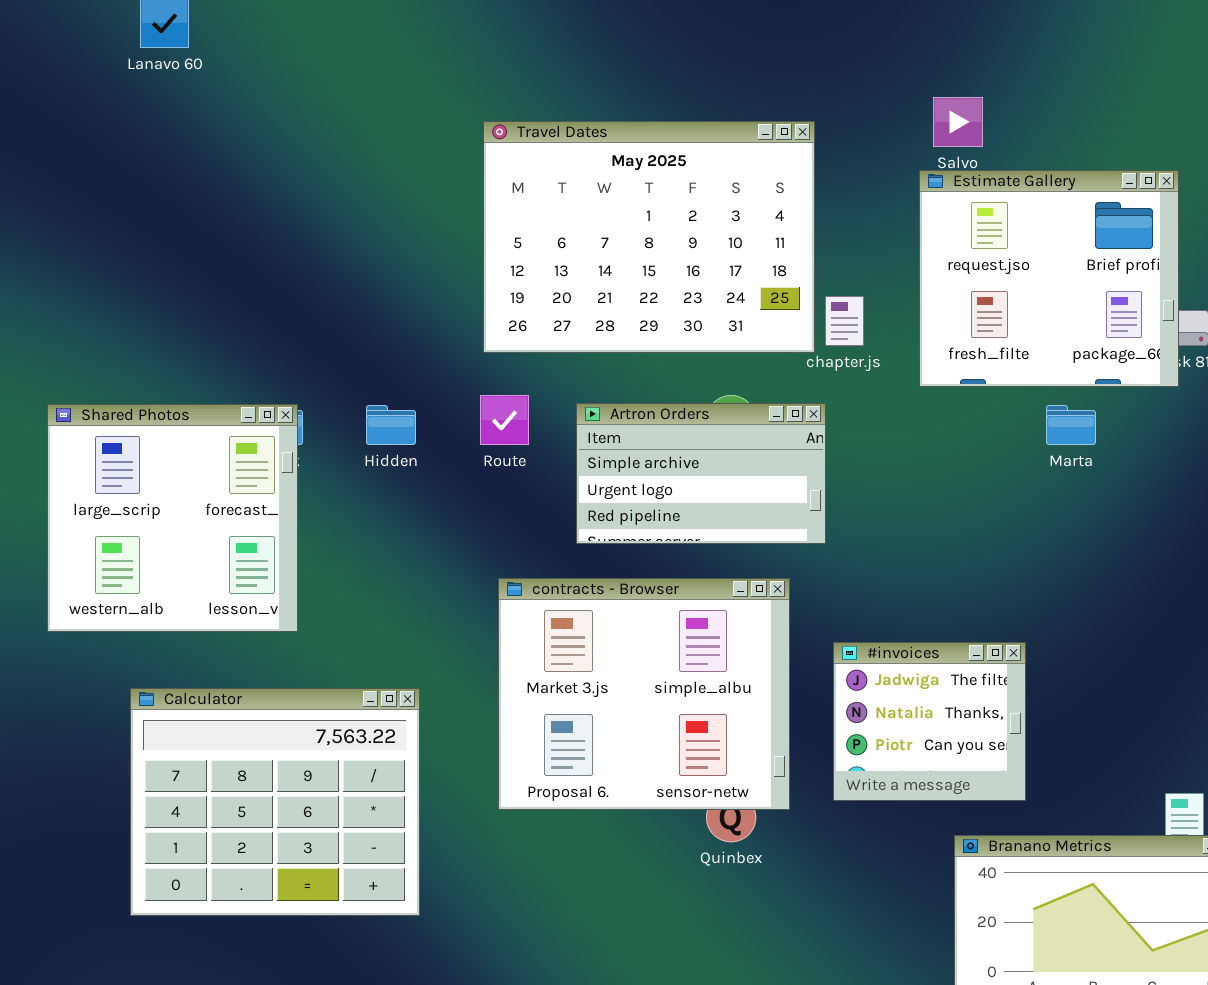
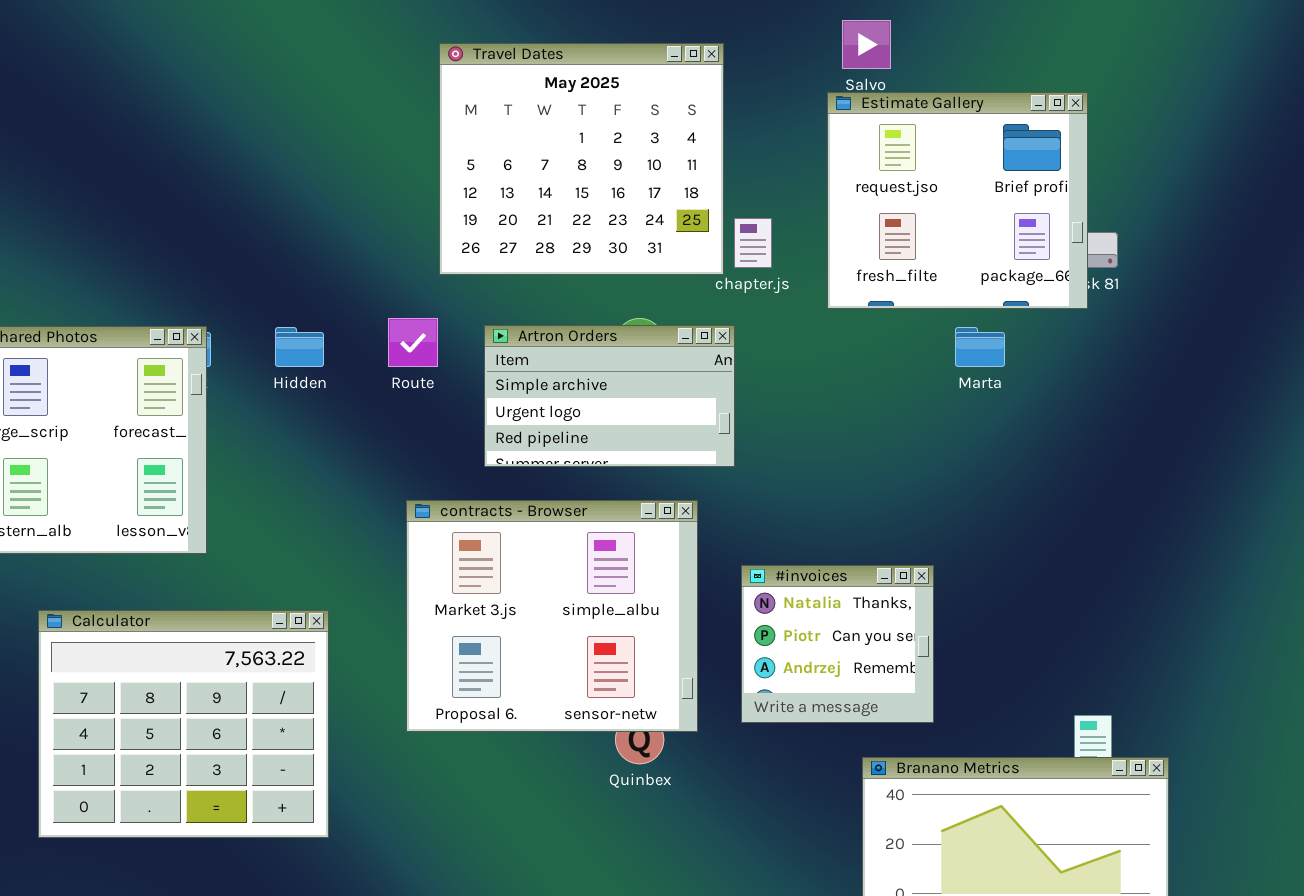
Travel Dates: [483,121,815,353] -> [439,43,724,275], resized
#invoices: [833,642,1026,801] -> [741,565,934,723], scrolled down 1 row

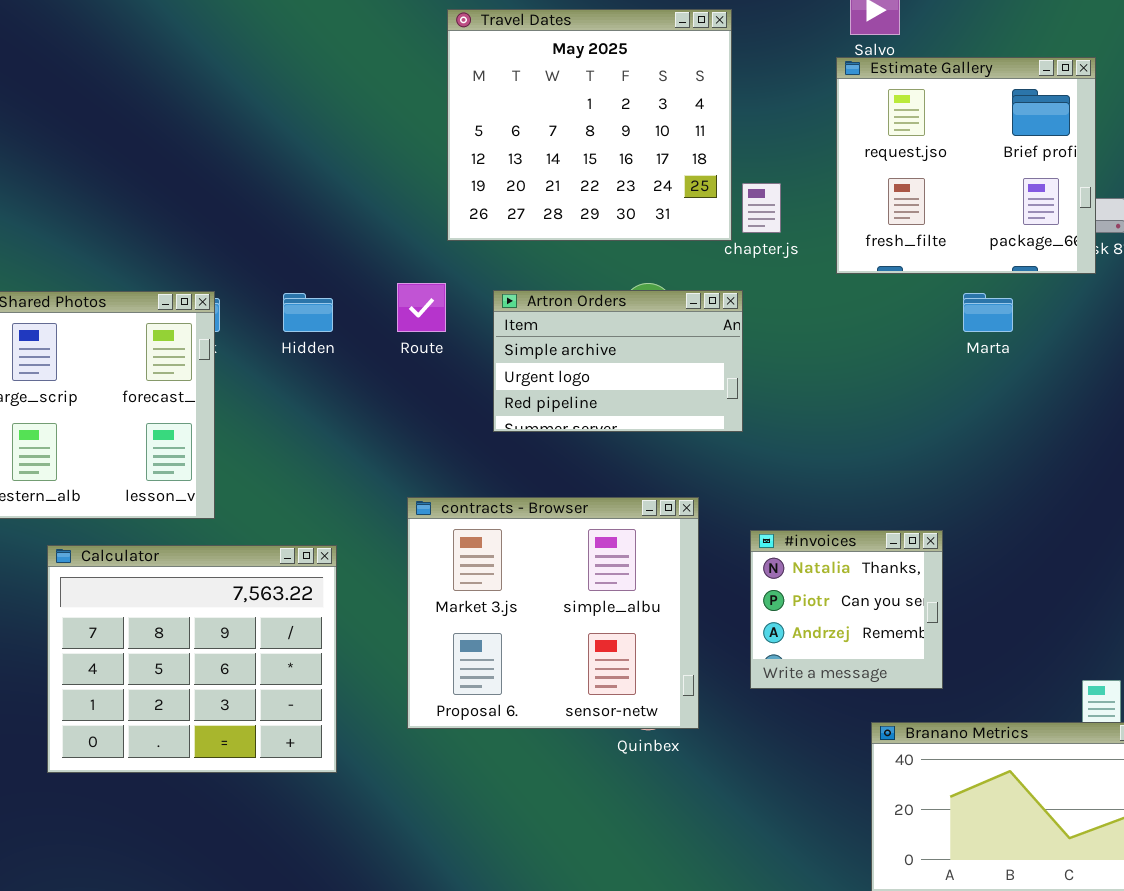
contracts - Browser: [406,500,698,732] -> [407,497,699,729], moved
Calculator: [38,610,329,838] -> [47,545,337,773], moved

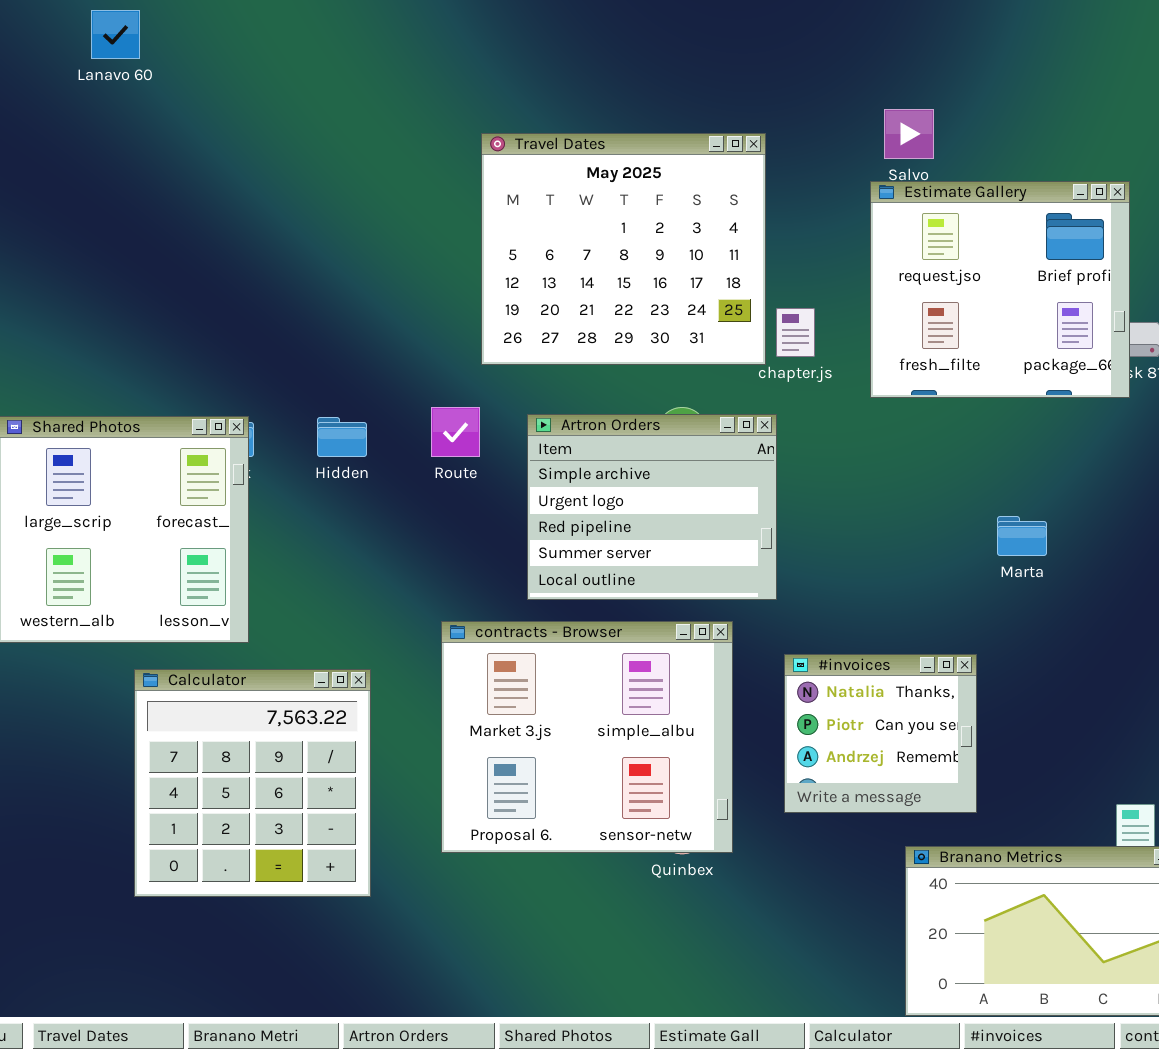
Artron Orders: [493,290,743,432] -> [527,414,777,600], resized
Marta: [963,293,1013,332] -> [997,516,1047,556], moved
Calculator: [47,545,337,773] -> [134,669,371,897], resized

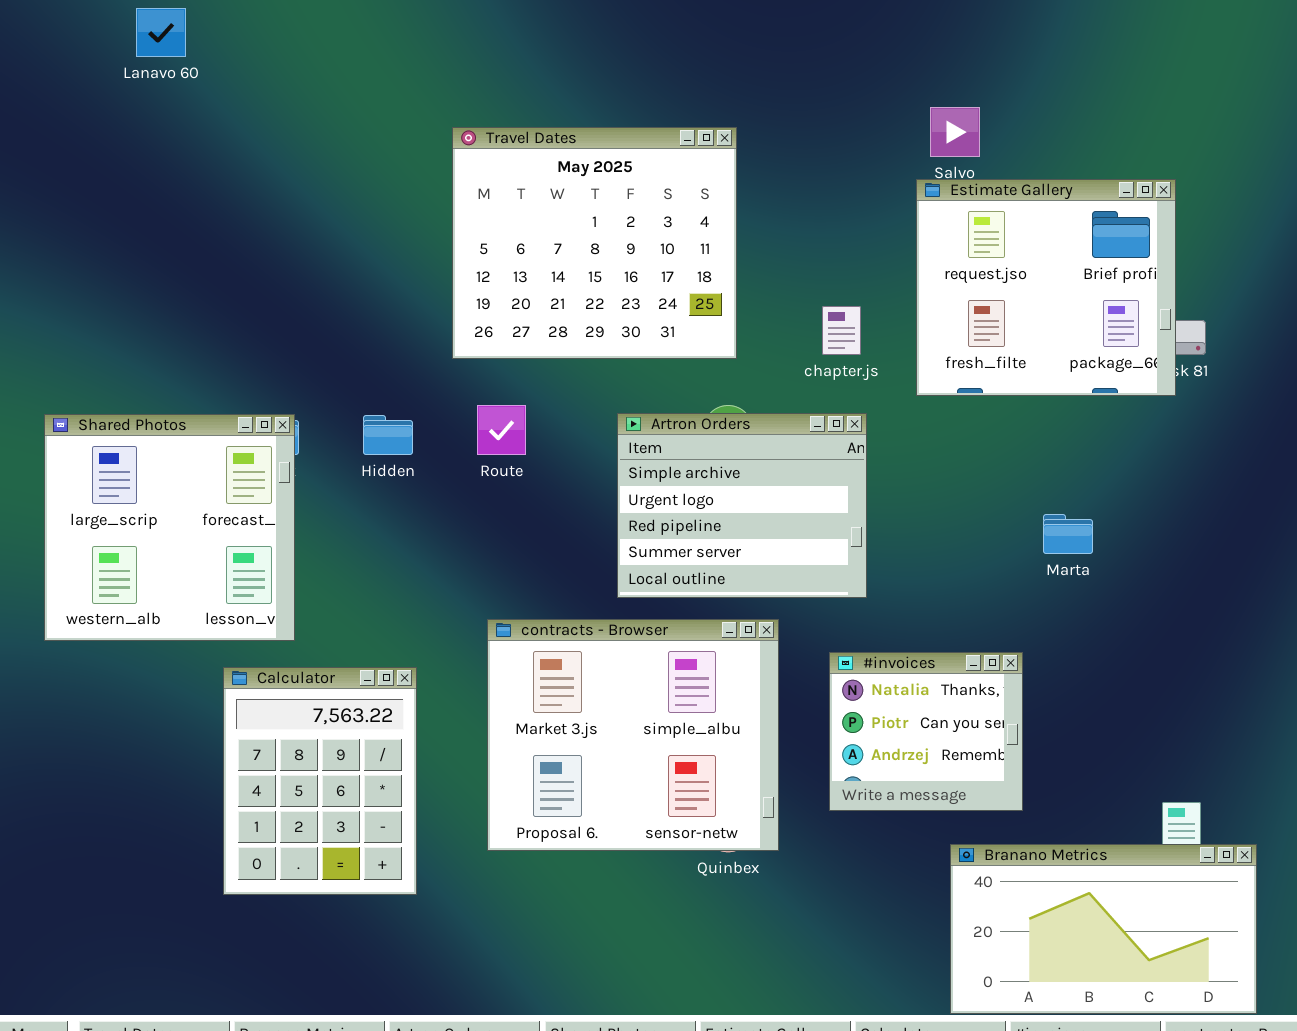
Travel Dates: [481,133,766,365] -> [452,127,737,359], moved
Artron Orders: [527,414,777,600] -> [617,413,867,598], moved
Calculator: [134,669,371,897] -> [223,667,417,895], resized

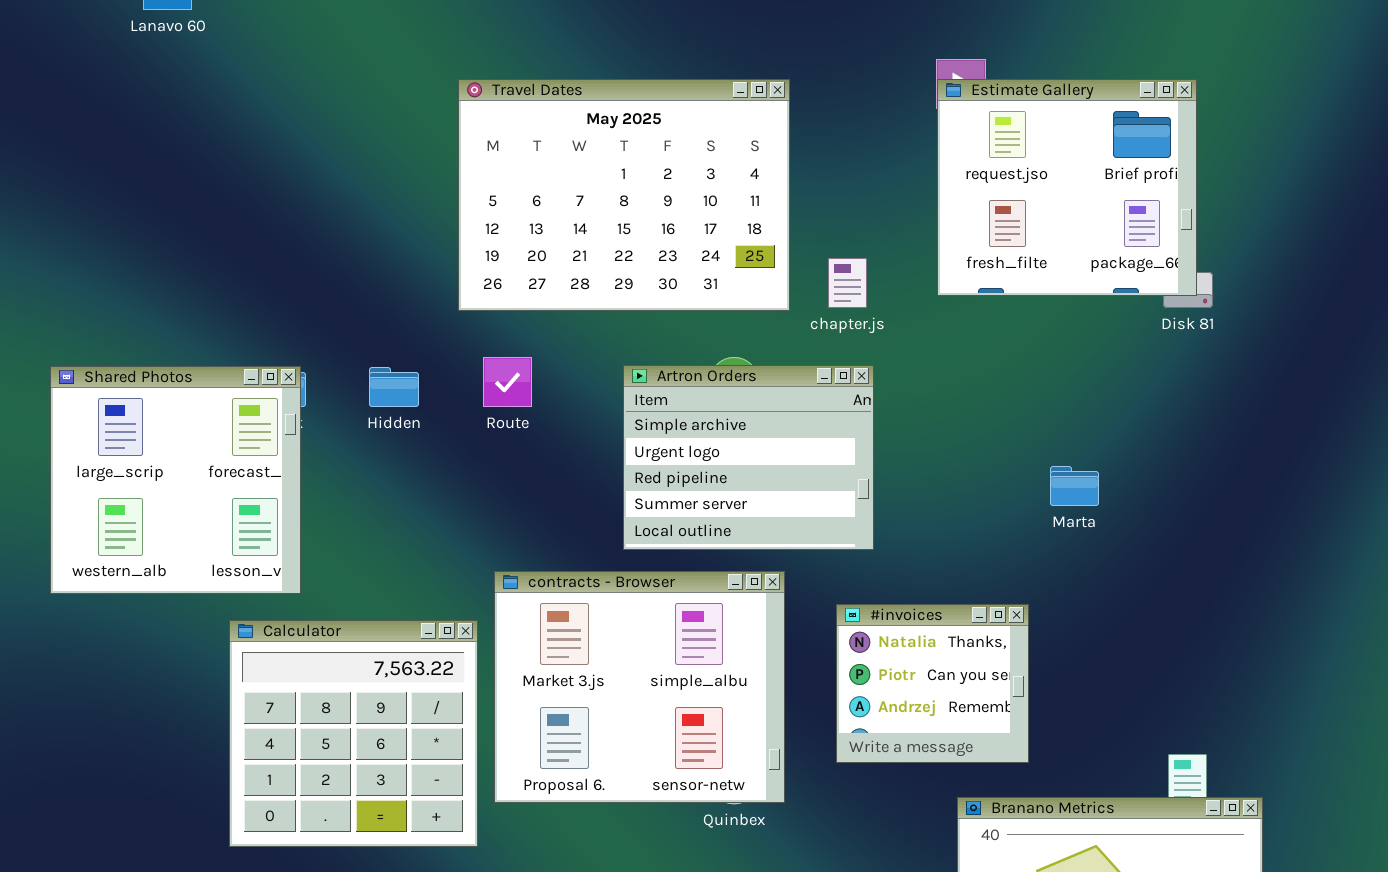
Travel Dates: [452,127,737,359] -> [458,79,790,311], resized
Estimate Gallery: [916,179,1176,396] -> [937,79,1197,296], moved
Calculator: [223,667,417,895] -> [229,620,478,847], resized

